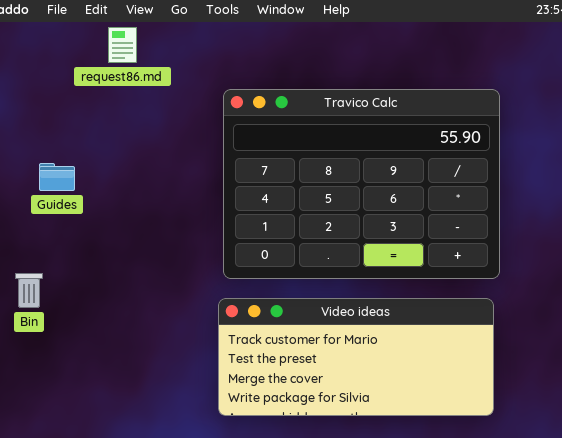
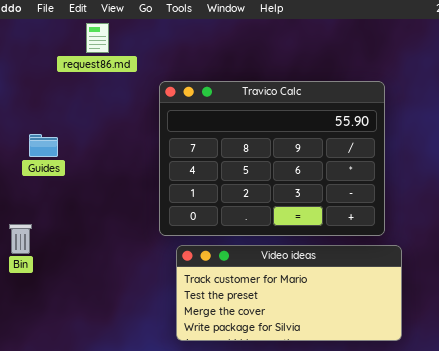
Travico Calc: [223,89,500,279] -> [159,81,385,236], moved

